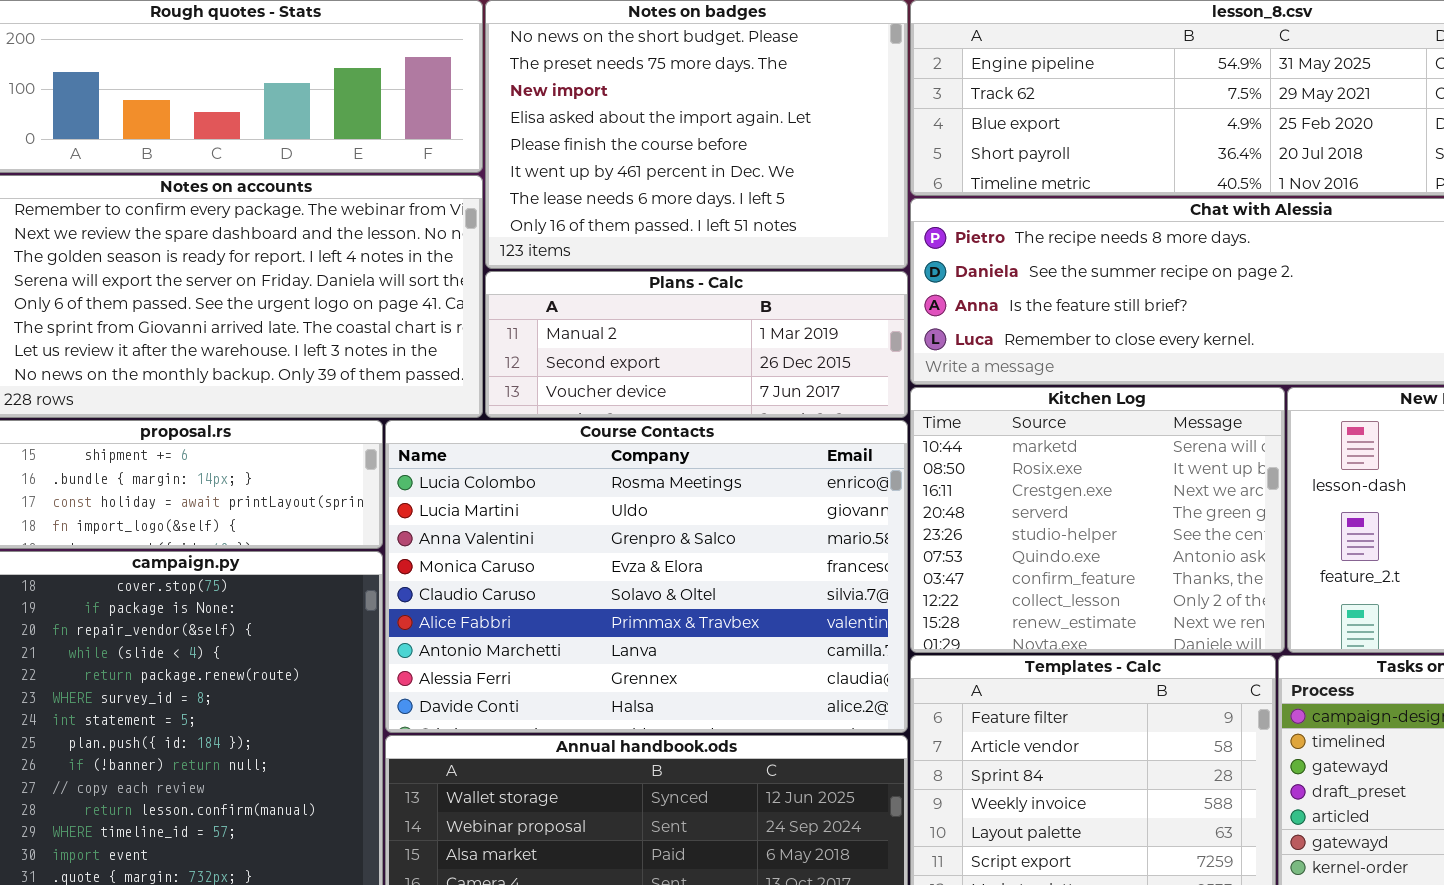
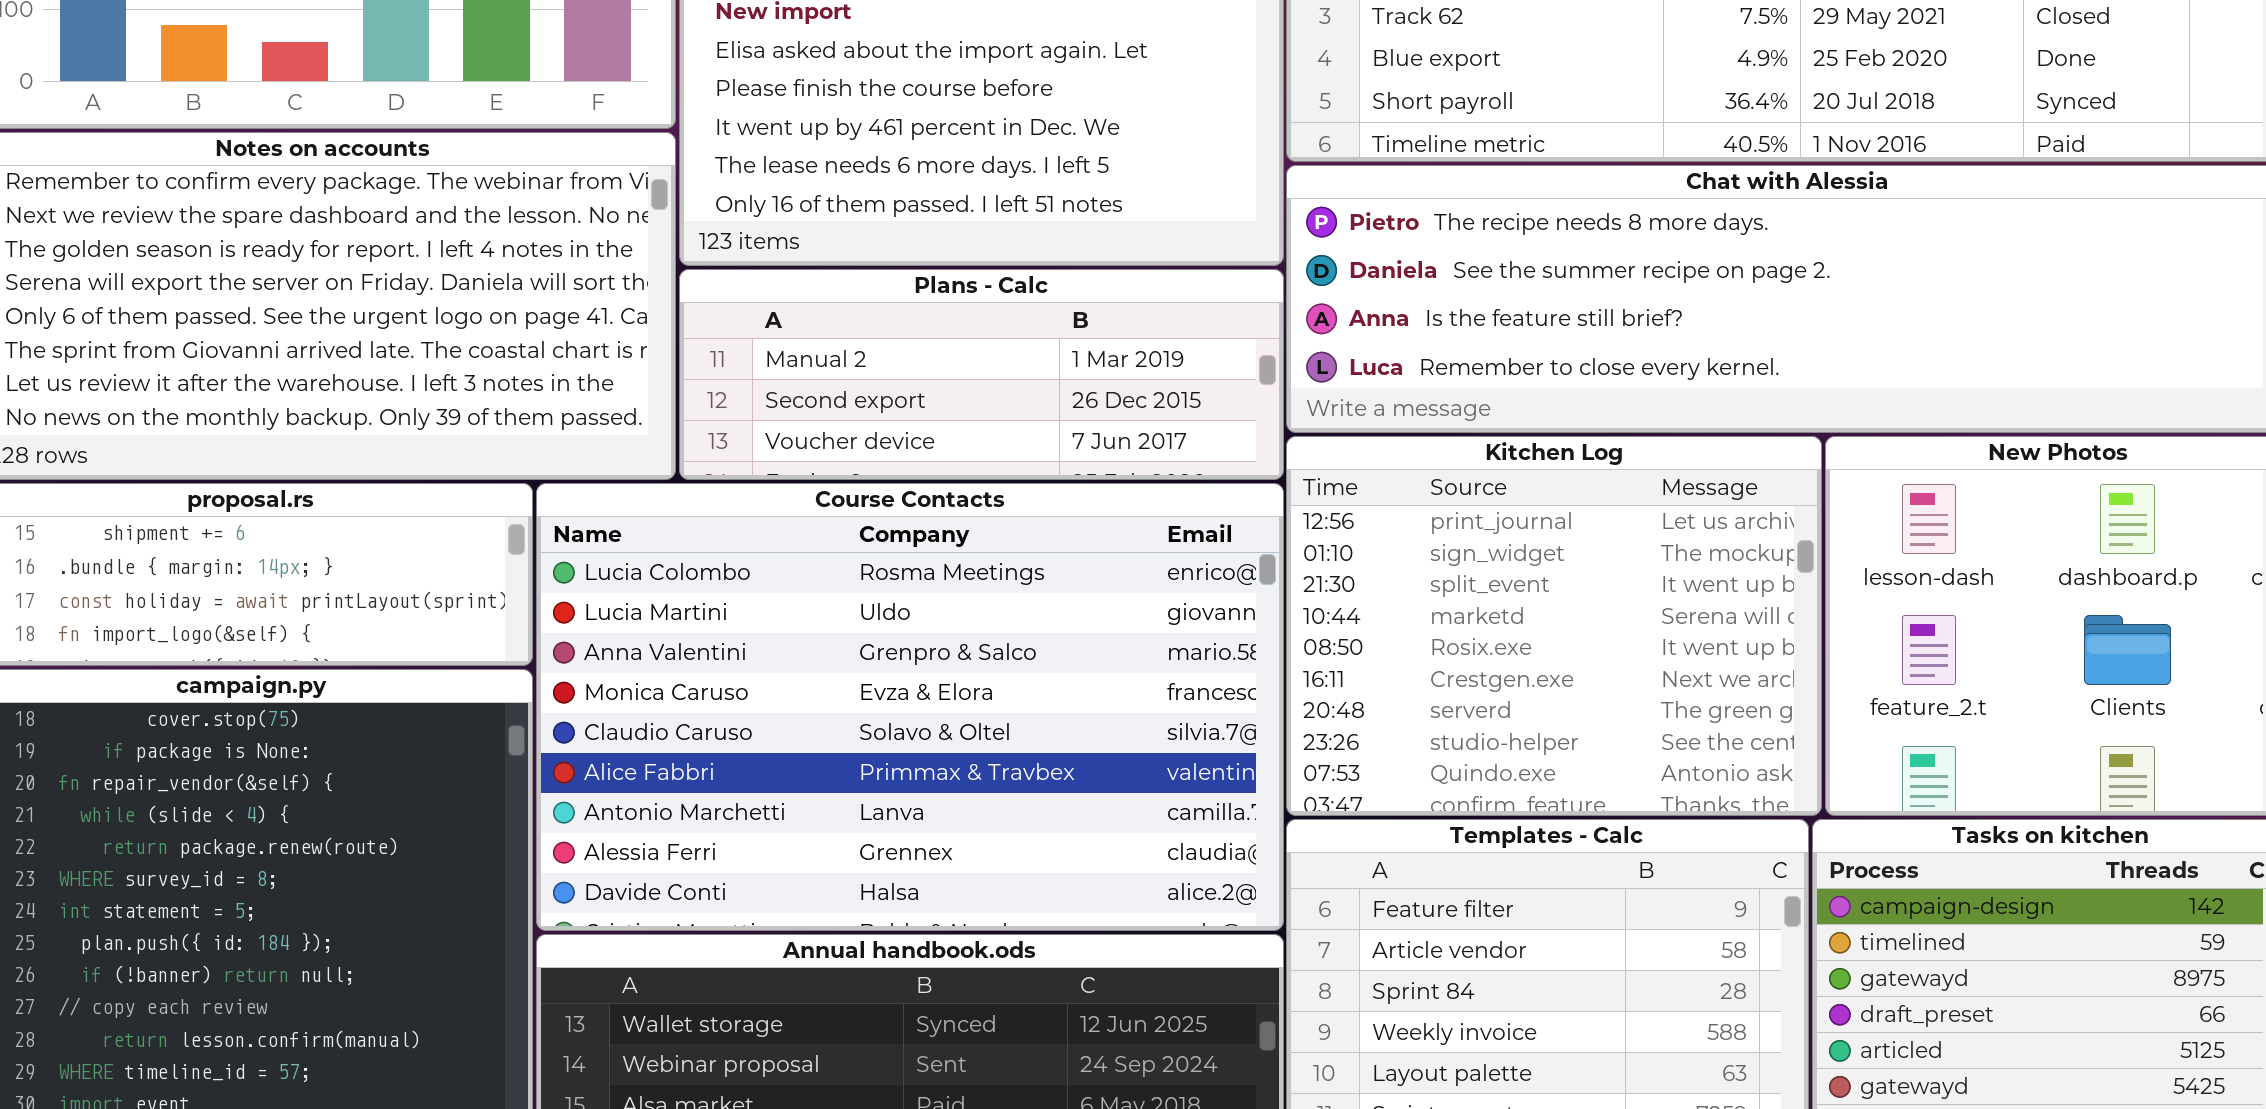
Kitchen Log: [910,387,1285,653] -> [1286,436,1822,816], scrolled up 3 rows

